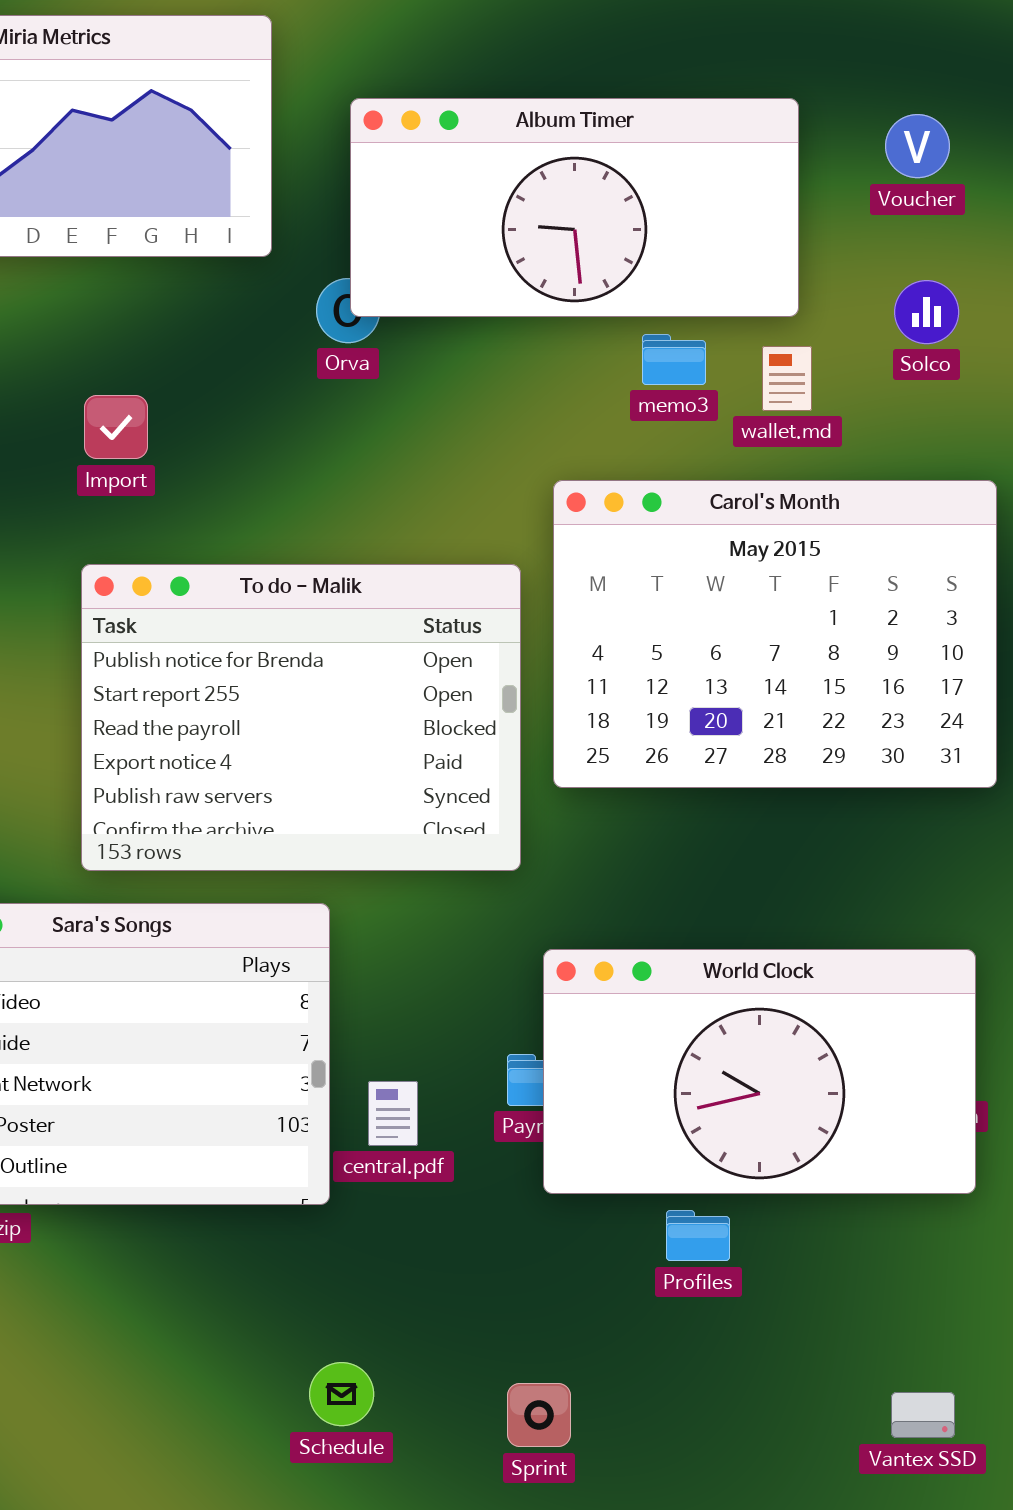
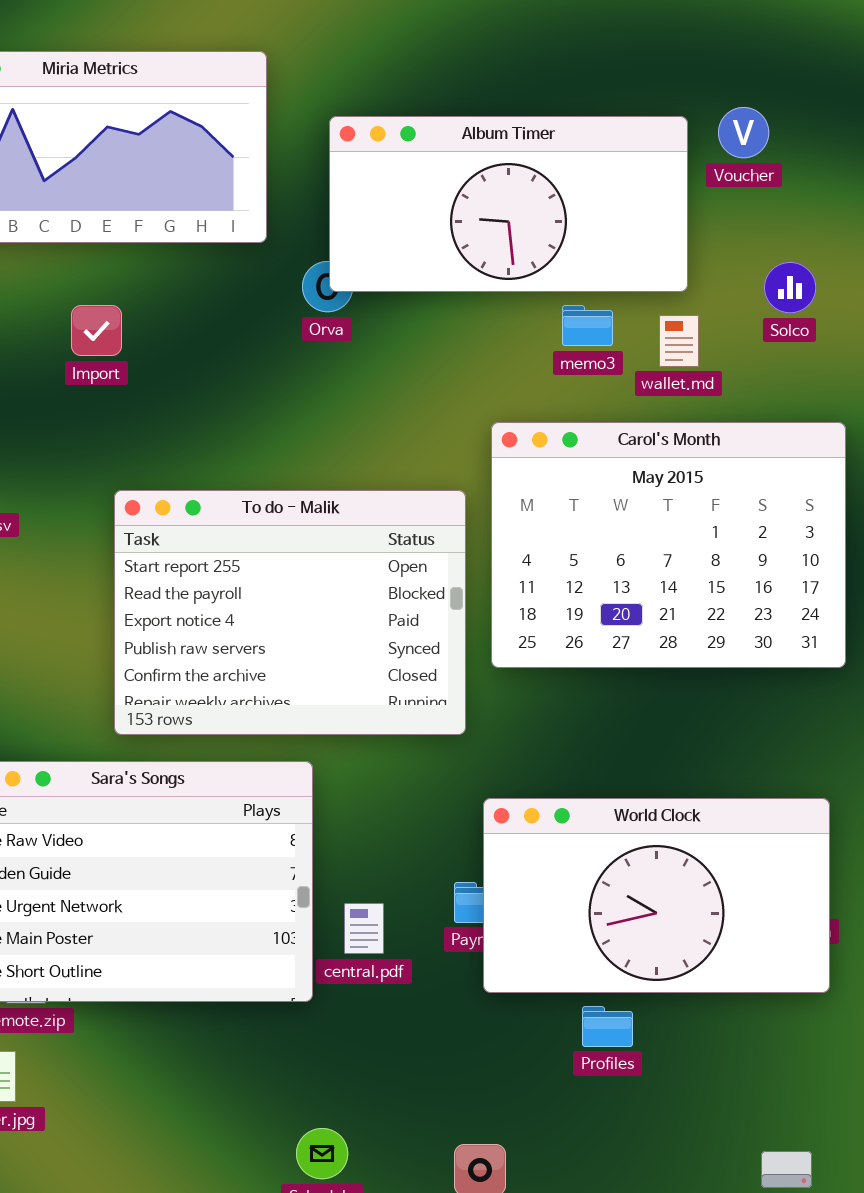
Voucher: [885,114,950,178] -> [718,107,769,158], moved
Import: [84,395,148,459] -> [71,305,122,356], moved
To do - Malik: [81,564,521,871] -> [114,490,466,735], scrolled down 1 row

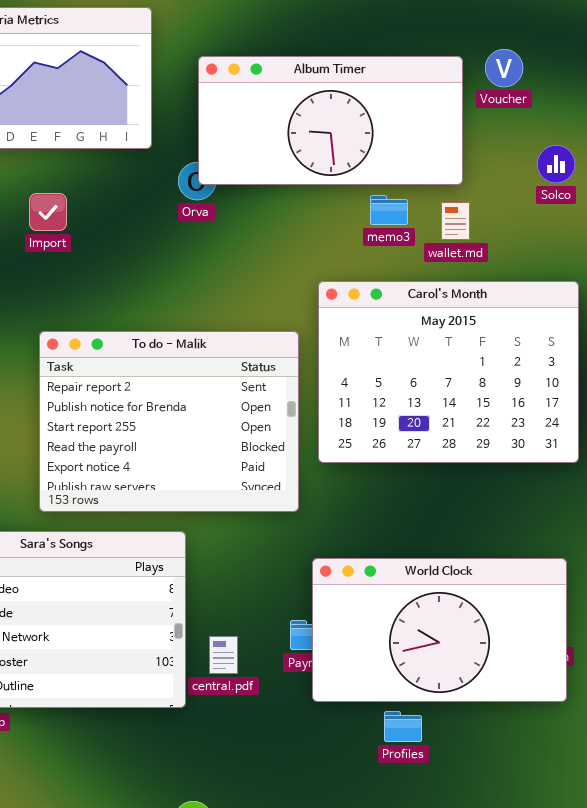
Solco: [764,262,816,313] -> [537,145,575,183], moved
Import: [71,305,122,356] -> [29,193,67,231], moved
To do - Malik: [114,490,466,735] -> [39,331,299,512], scrolled up 2 rows

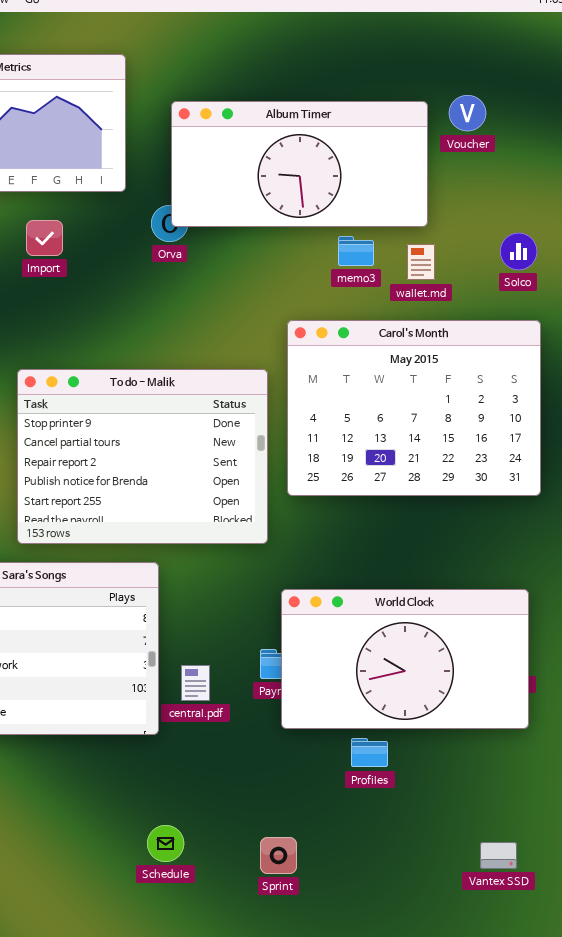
Solco: [537,145,575,183] -> [500,233,537,270], moved
Import: [29,193,67,231] -> [26,220,63,256], moved
To do - Malik: [39,331,299,512] -> [17,369,268,544], scrolled up 2 rows

